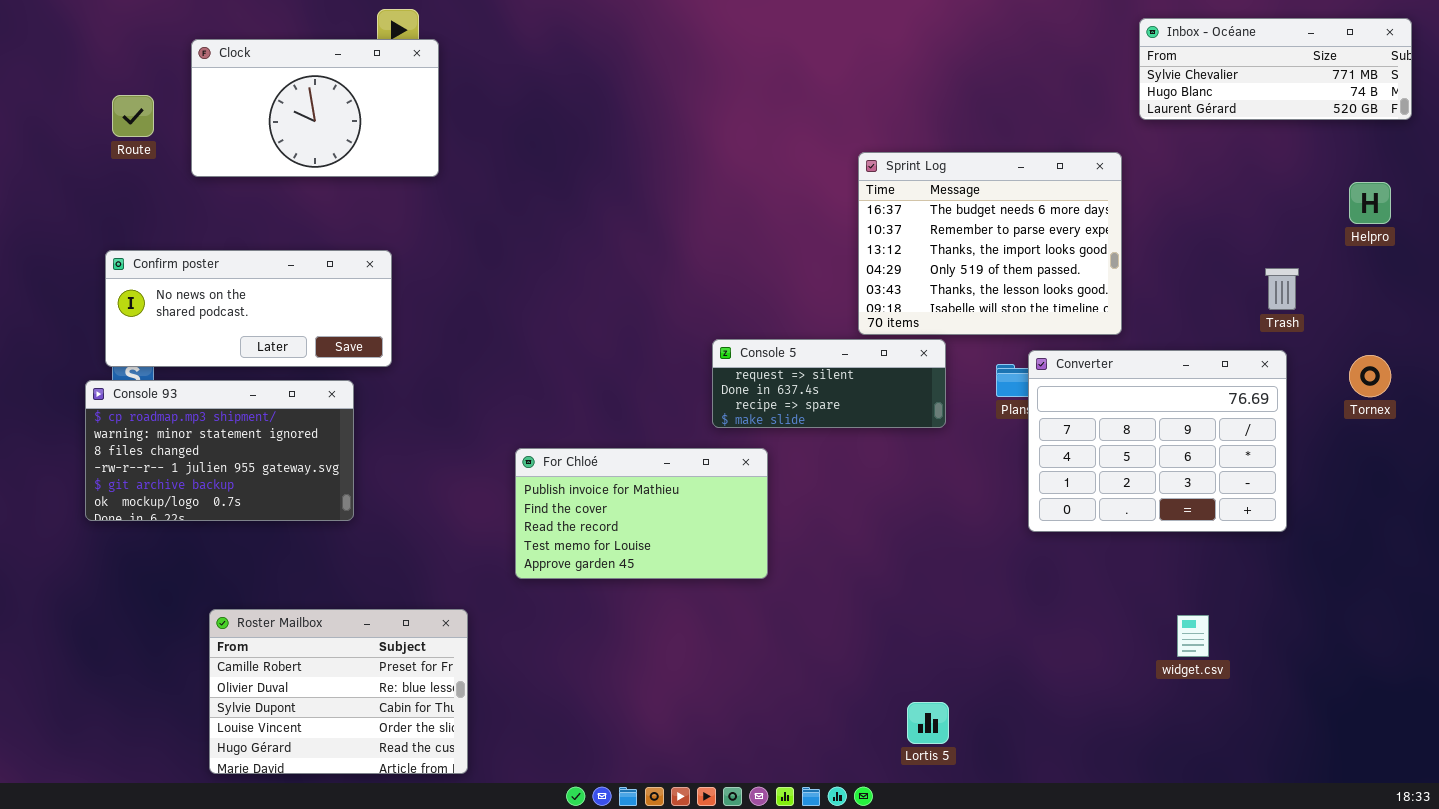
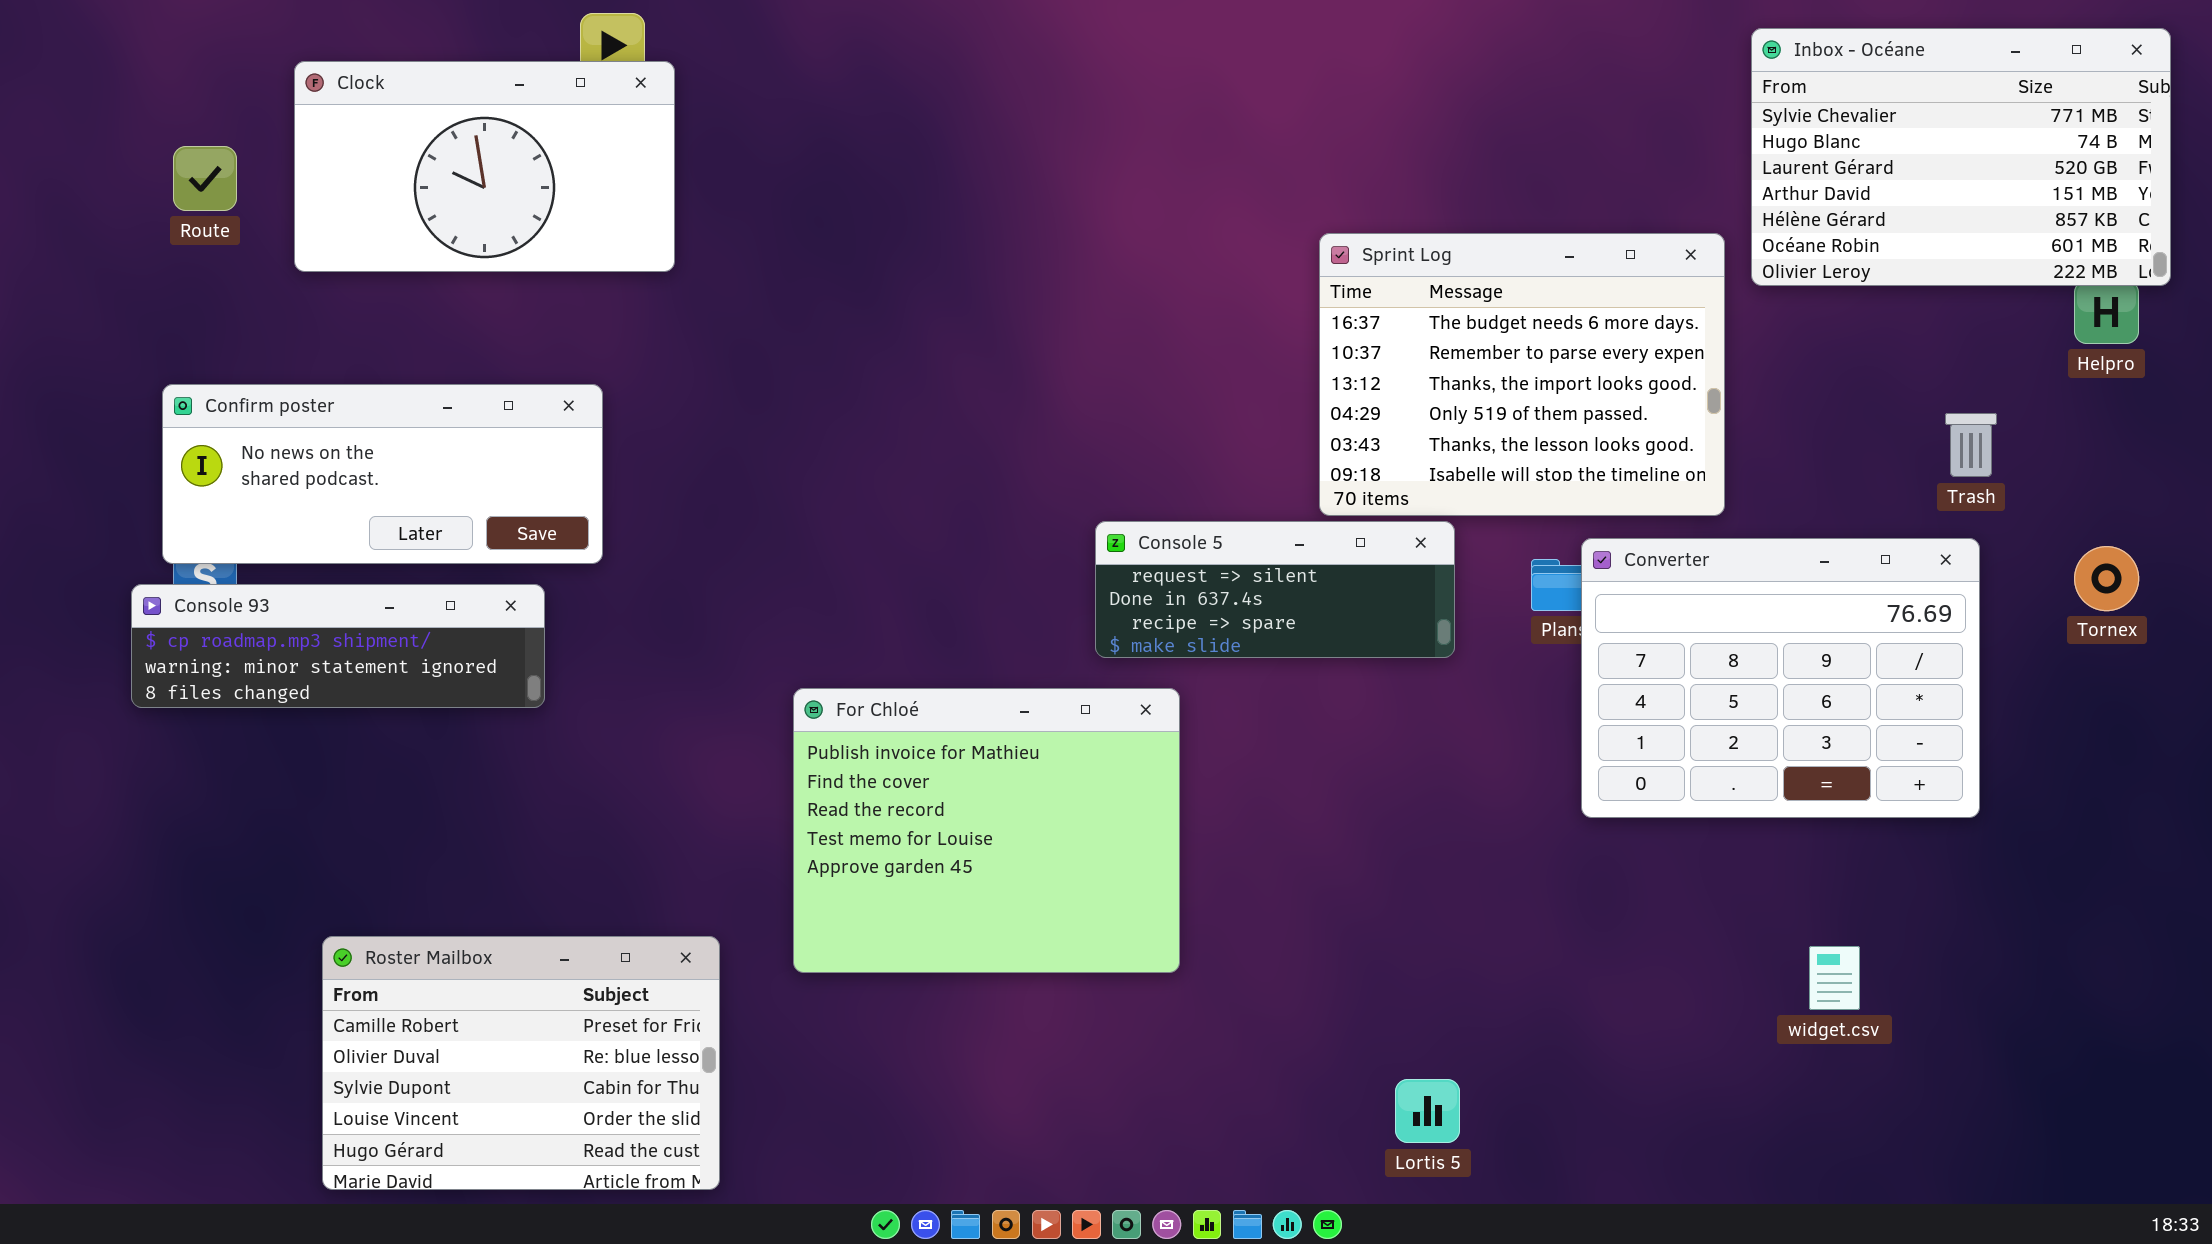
Inbox - Océane: [1139,18,1412,120] -> [1751,28,2171,286], resized
Console 93: [85,380,354,521] -> [131,584,545,708], resized
For Chloé: [515,448,768,579] -> [793,688,1180,973], resized

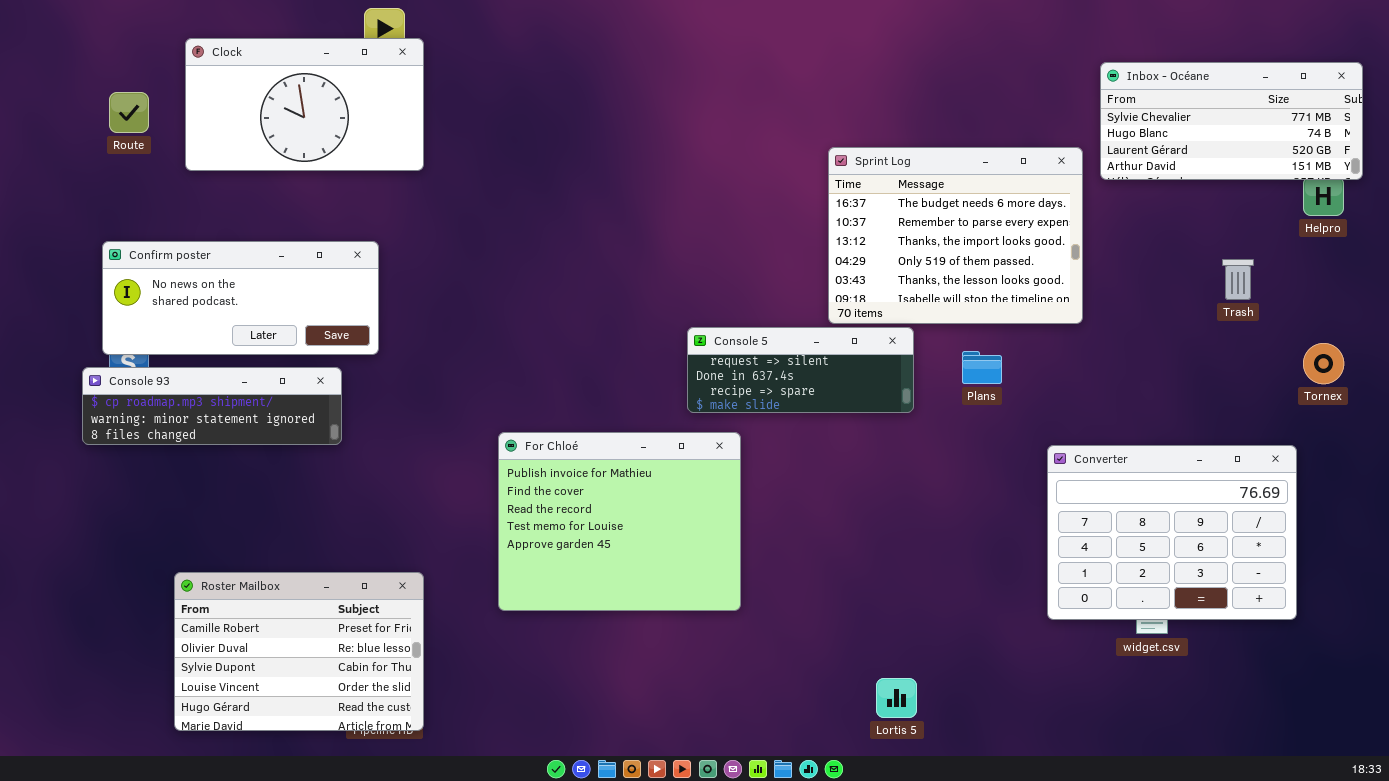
Inbox - Océane: [1751,28,2171,286] -> [1100,62,1363,180], resized
Converter: [1581,538,1980,818] -> [1047,445,1297,620], moved
Roster Mailbox: [322,936,720,1190] -> [174,572,424,731], moved

